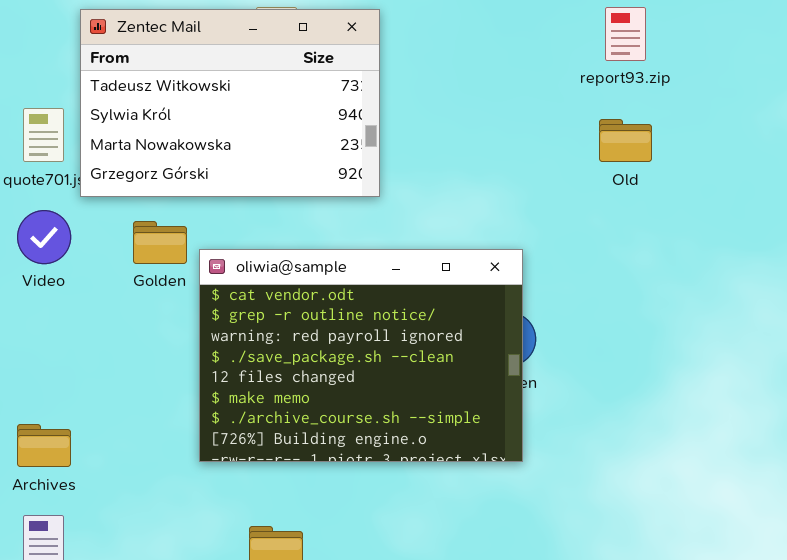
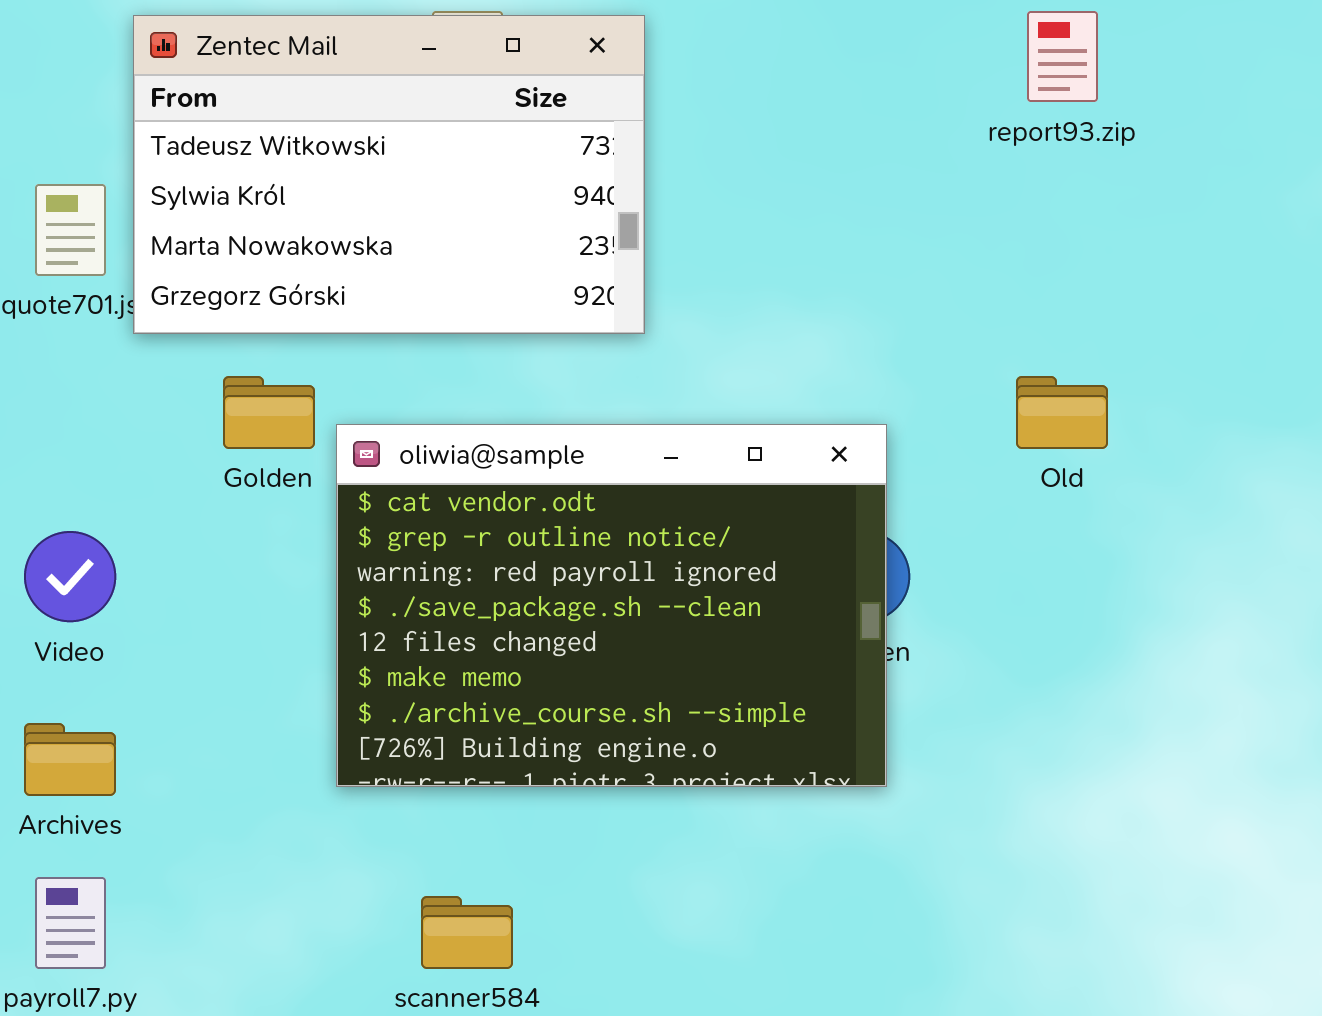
Old: [599,119,652,162] -> [1016,376,1108,449], moved
Video: [17,210,71,264] -> [24,531,116,622], moved

